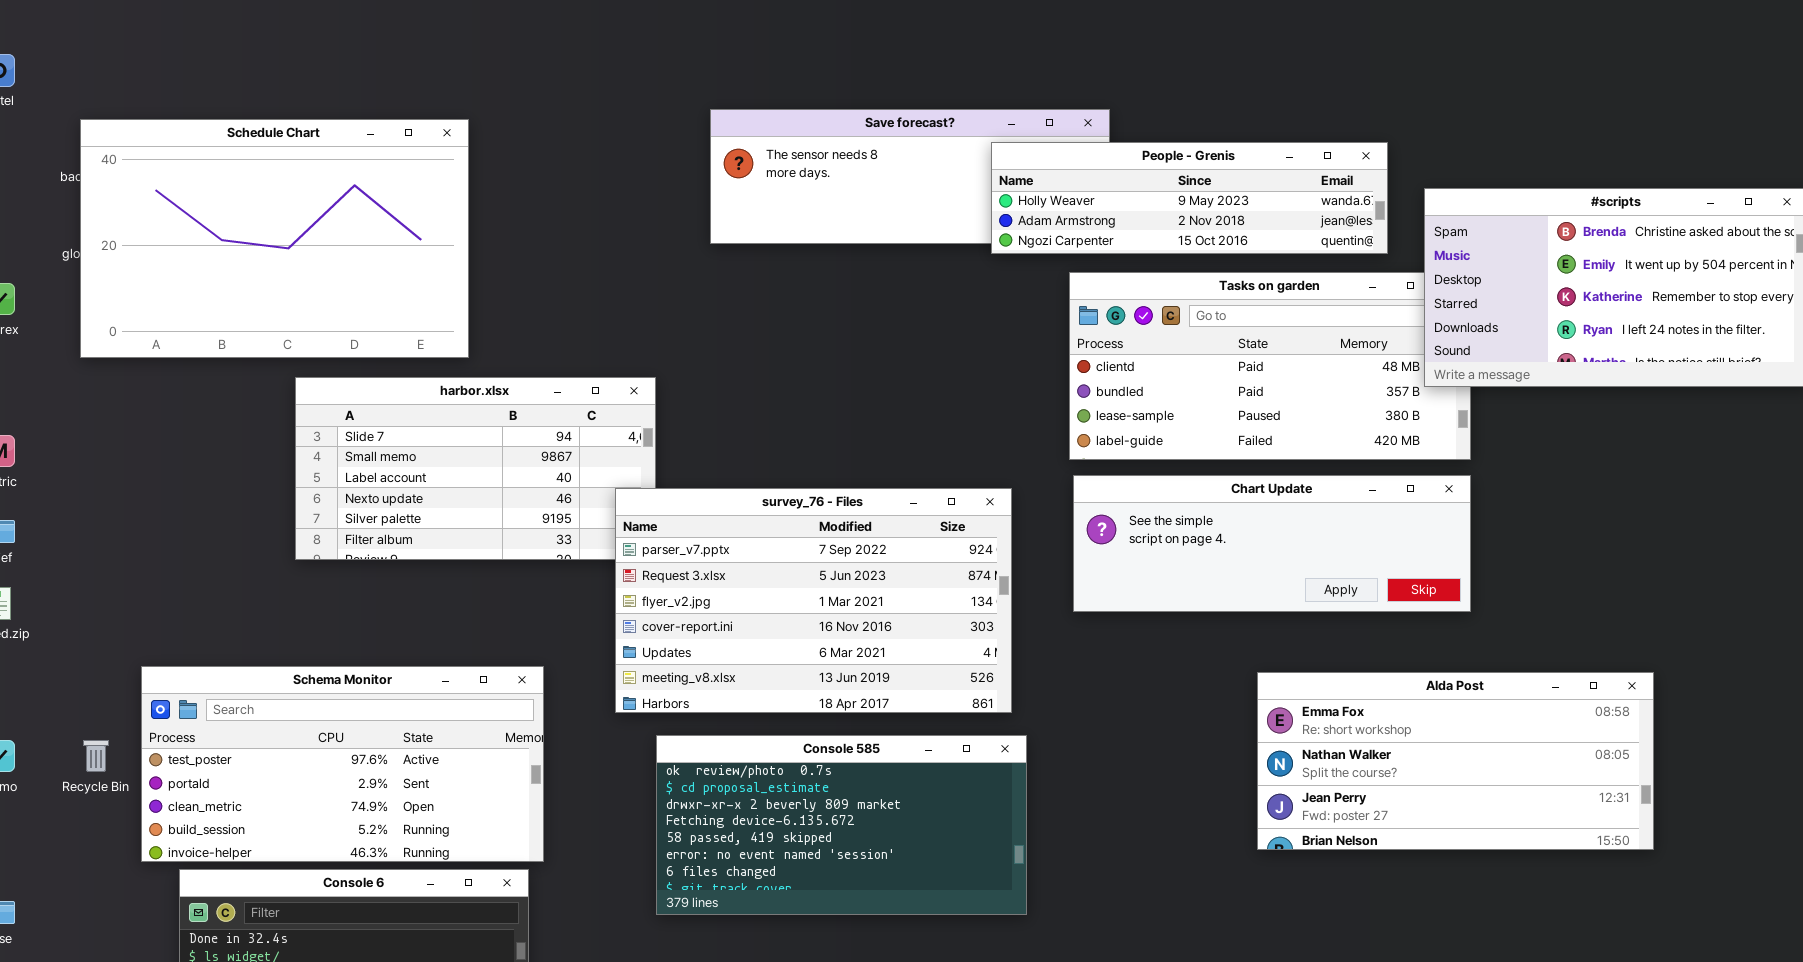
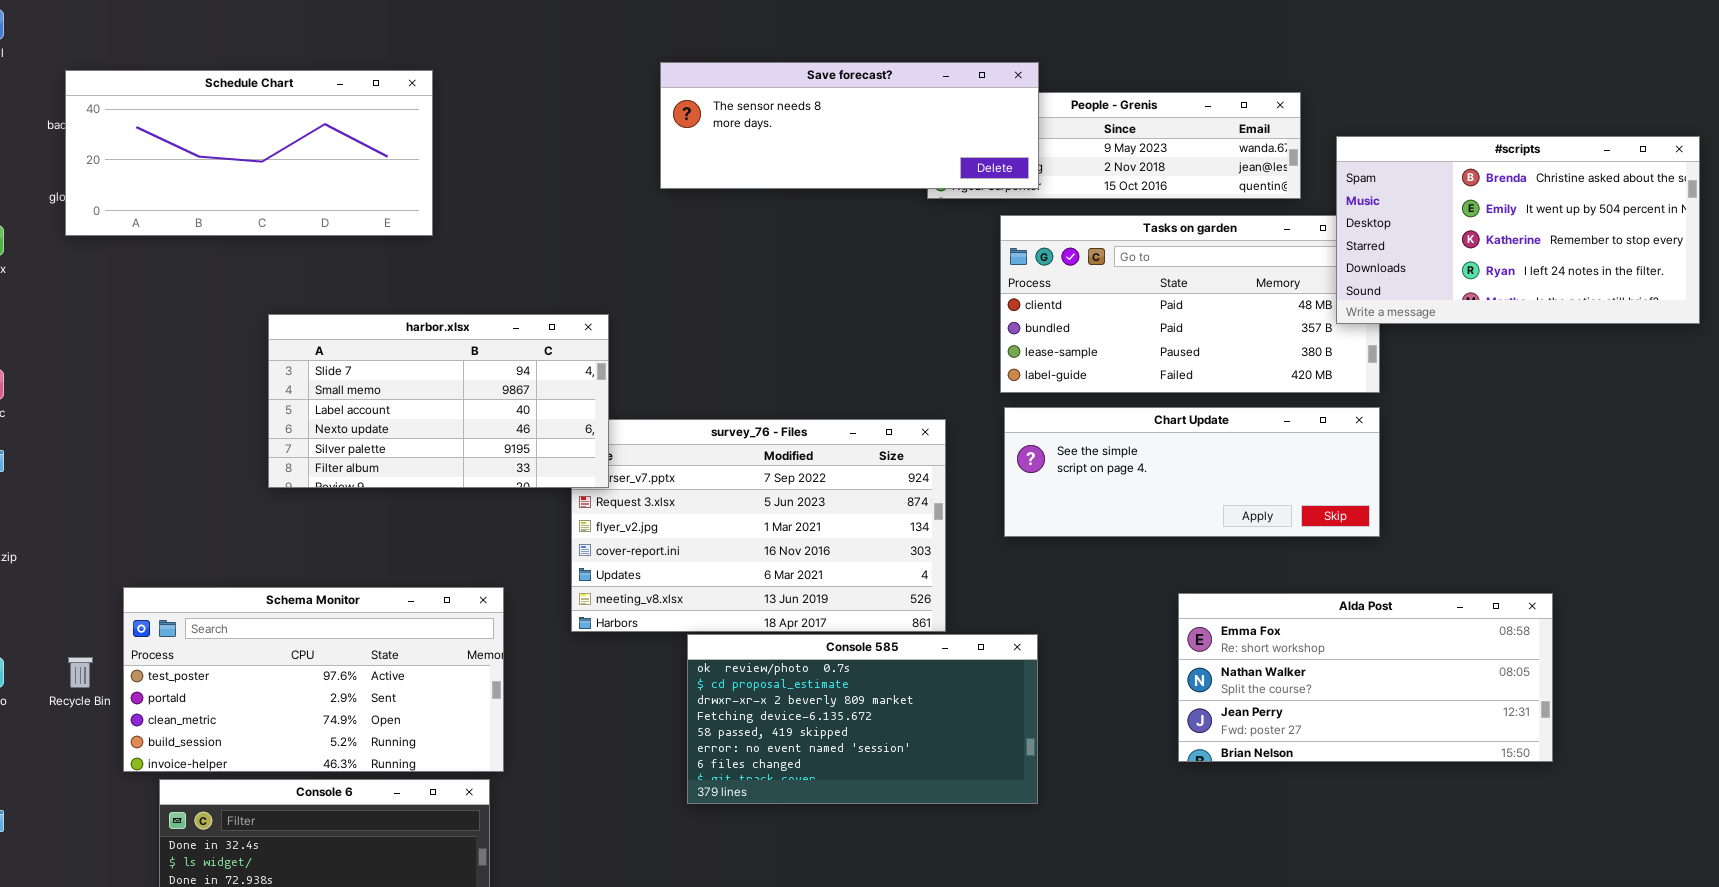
Save forecast?: [710,109,1110,244] -> [660,62,1039,189], raised
Schedule Chart: [80,119,469,358] -> [65,70,433,236], resized
harbor.xlsx: [295,377,656,560] -> [268,314,609,488], raised
Console 585: [656,735,1027,915] -> [687,634,1038,804], moved

